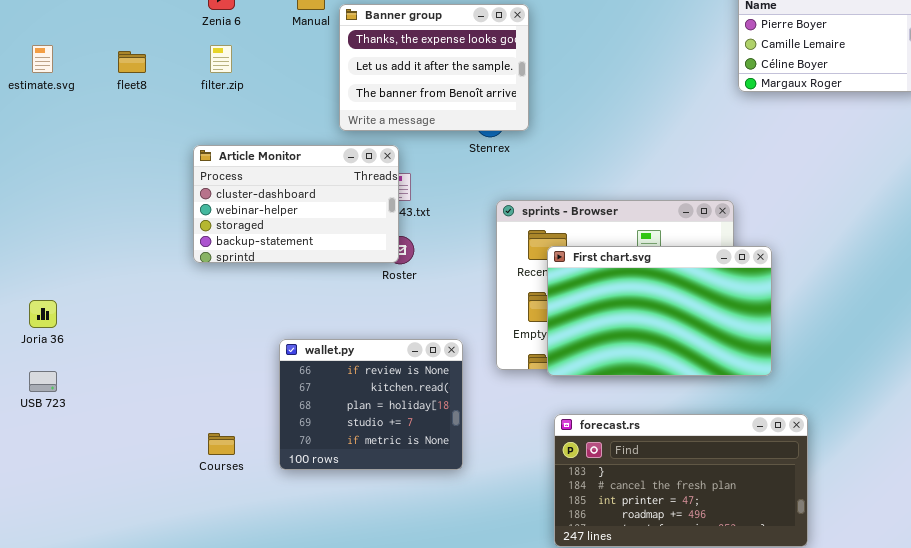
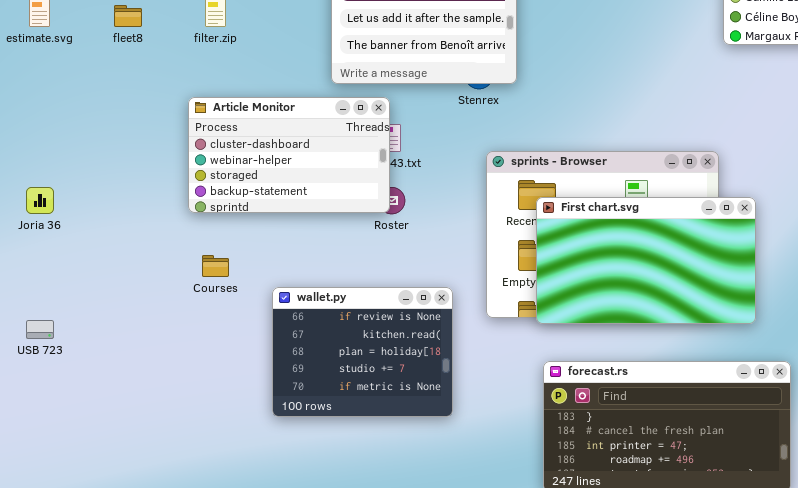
Joria 36: [29,300,57,328] -> [26,187,54,214], moved
Courses: [208,433,235,455] -> [202,255,229,277], moved

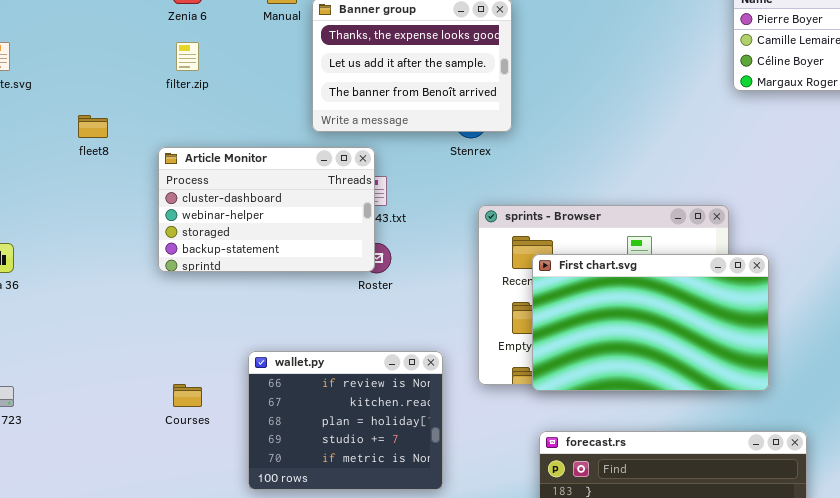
fleet8: [114,5,142,27] -> [78,115,108,138], moved
Courses: [202,255,229,277] -> [173,384,202,407], moved

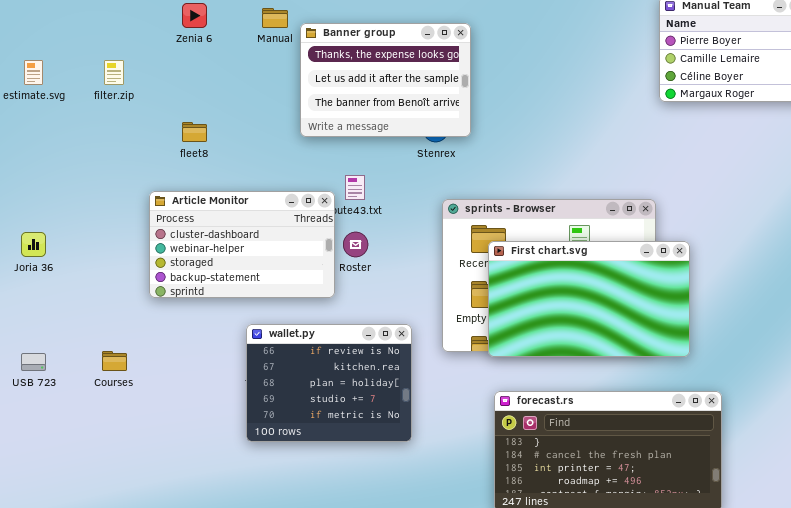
filter.zip: [176,42,199,71] -> [104,60,124,85], moved
fleet8: [78,115,108,138] -> [182,122,207,142], moved
Article Monitor: [158,147,375,272] -> [149,191,335,298], moved
Courses: [173,384,202,407] -> [102,351,127,371], moved

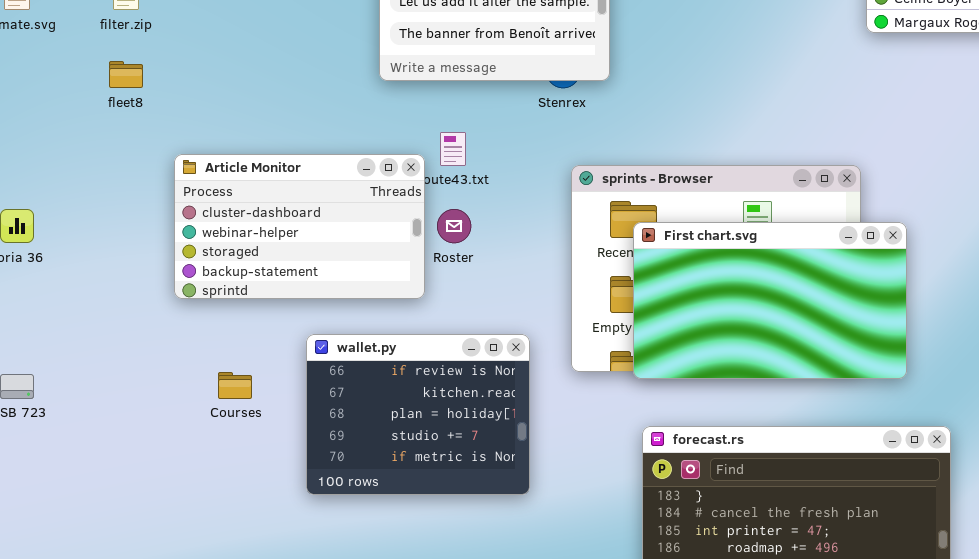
fleet8: [182,122,207,142] -> [109,61,143,88], moved
Courses: [102,351,127,371] -> [218,372,252,399], moved

